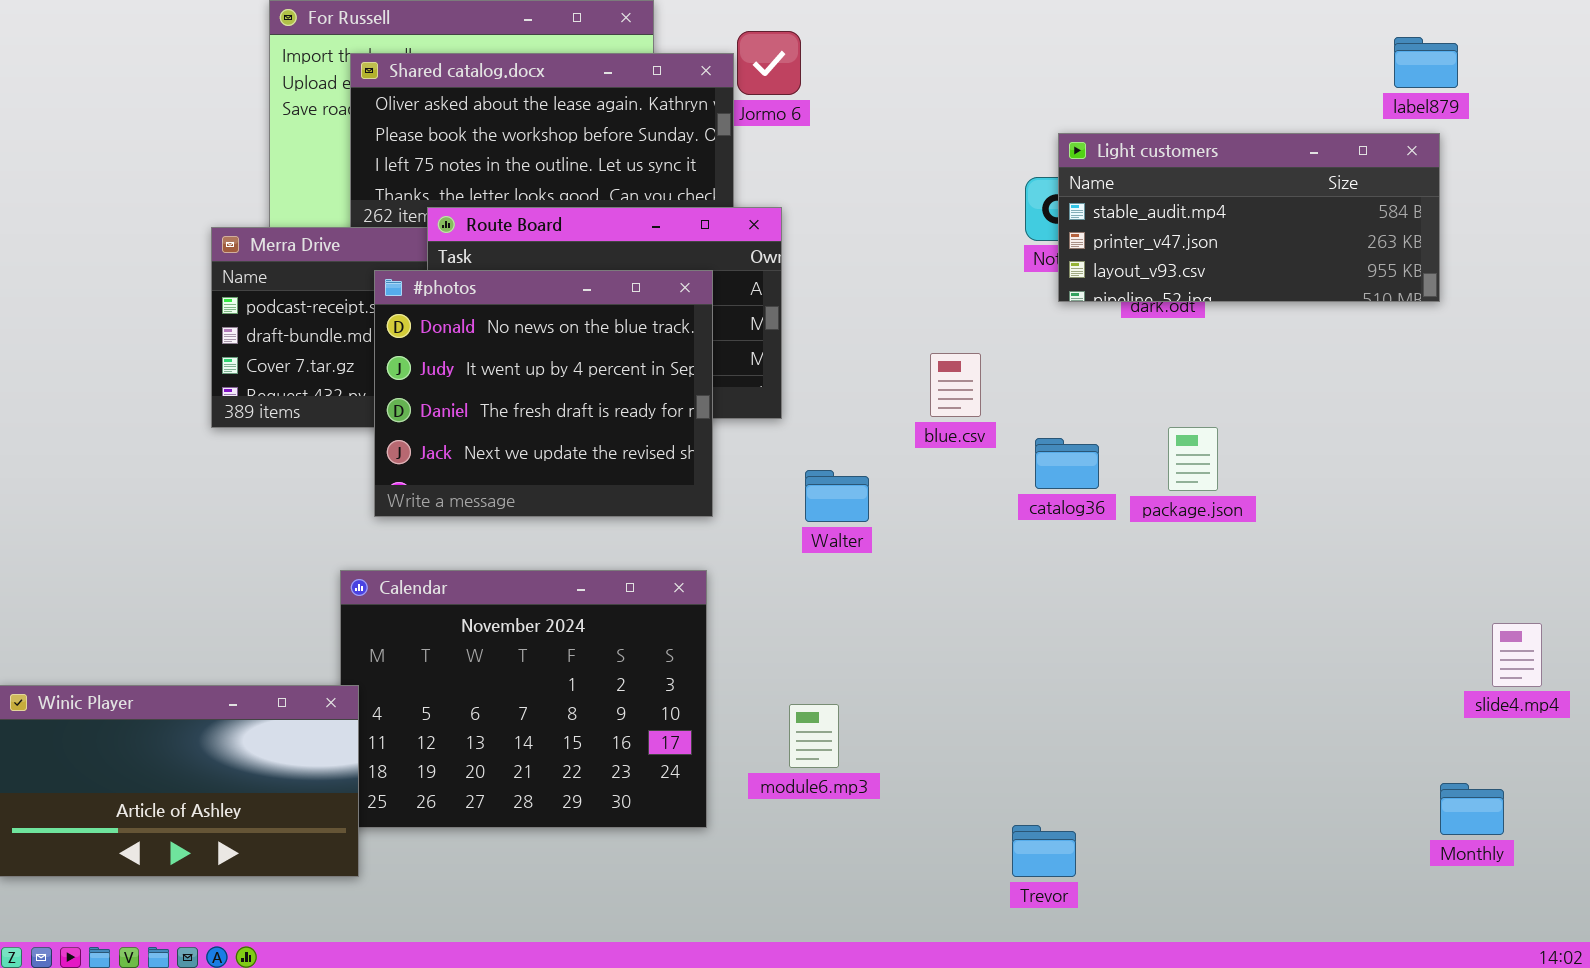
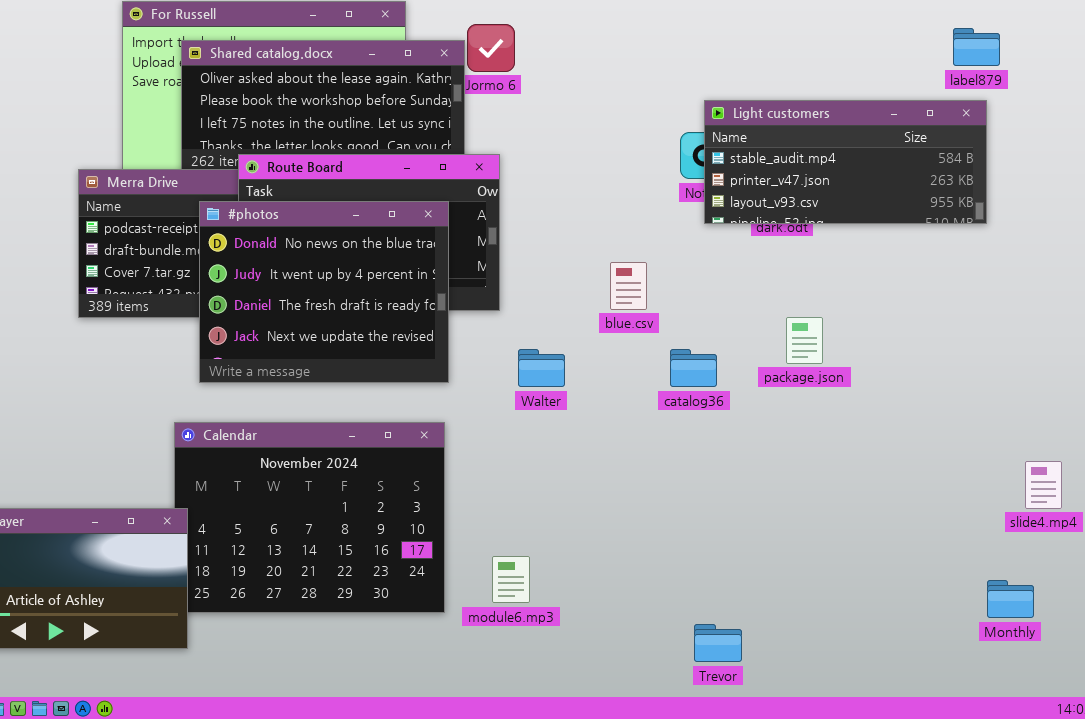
catalog36: [1035,438,1099,489] -> [670,349,717,387], moved
module6.mp3: [789,704,839,768] -> [492,556,530,603], moved
Trevor: [1012,825,1076,877] -> [694,624,742,662], moved

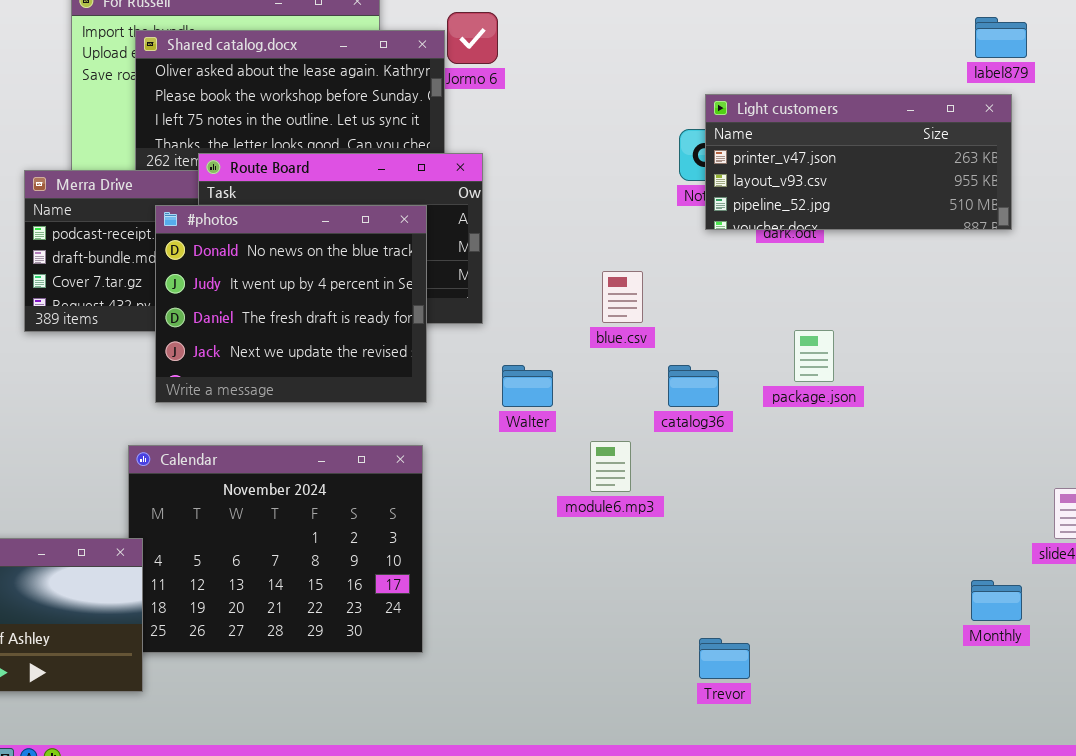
Light customers: [704,100,987,224] -> [705,94,1012,230], scrolled down 1 row
module6.mp3: [492,556,530,603] -> [590,441,631,492], moved
Monthly: [987,580,1034,618] -> [971,580,1022,621], moved
Trevor: [694,624,742,662] -> [699,638,750,679], moved

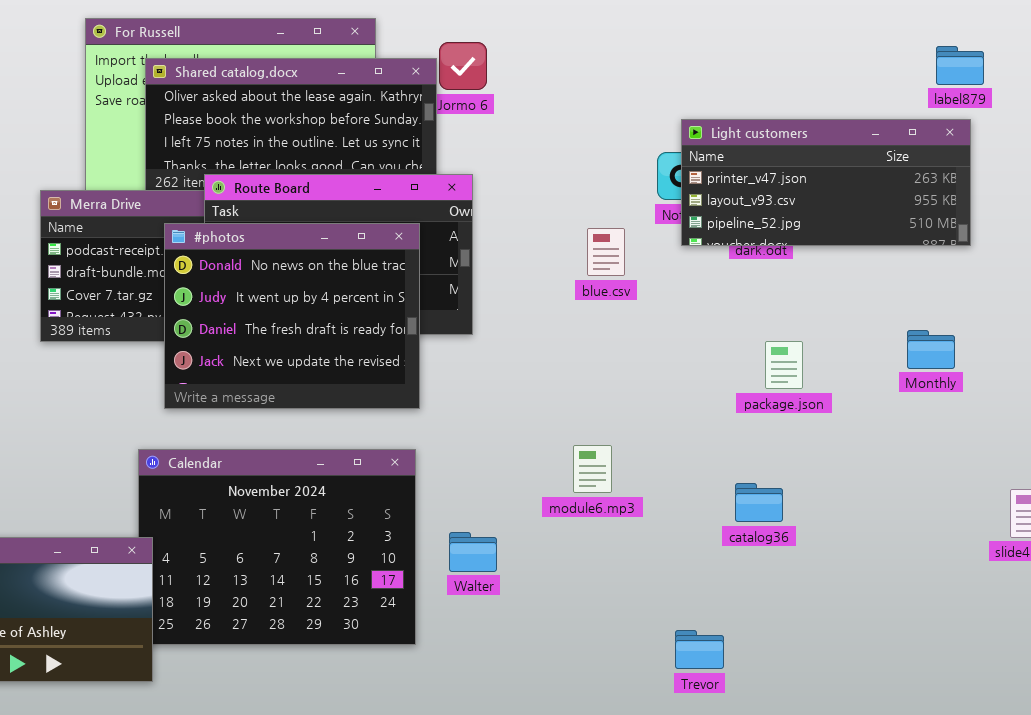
blue.csv: [602,271,643,323] -> [587,228,625,276], moved
Walter: [502,365,553,407] -> [449,532,497,572], moved
catalog36: [668,365,719,407] -> [735,483,783,522], moved
Monthly: [971,580,1022,621] -> [907,330,955,369], moved

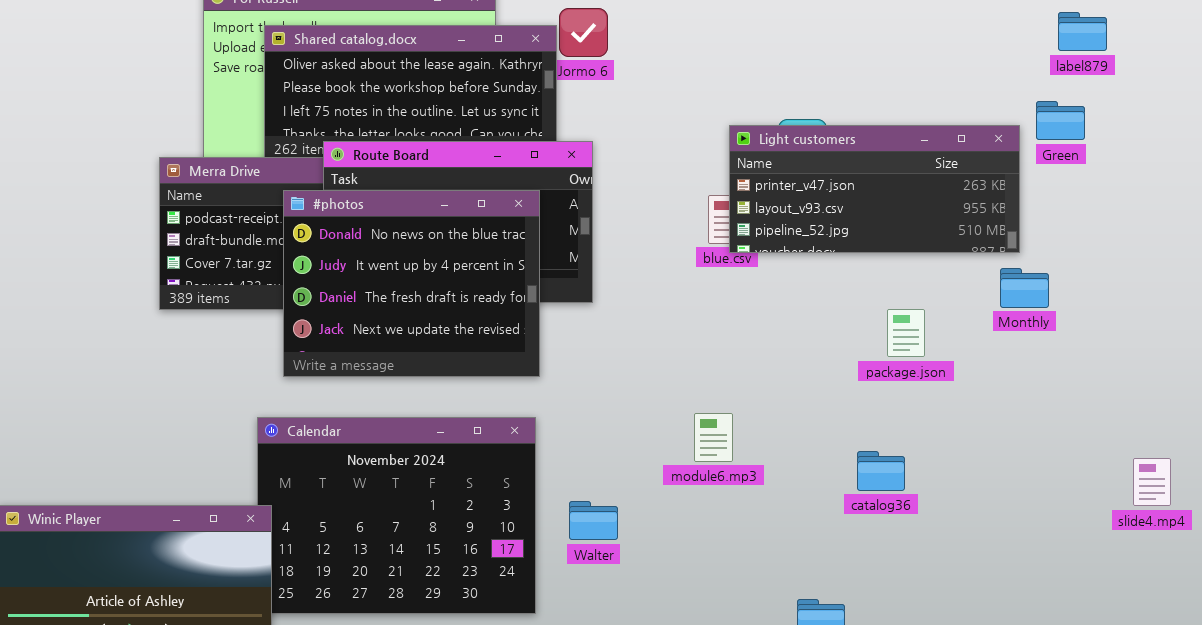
Light customers: [681,119,971,246] -> [729,125,1020,253], moved
Monthly: [907,330,955,369] -> [1000,268,1049,308], moved

